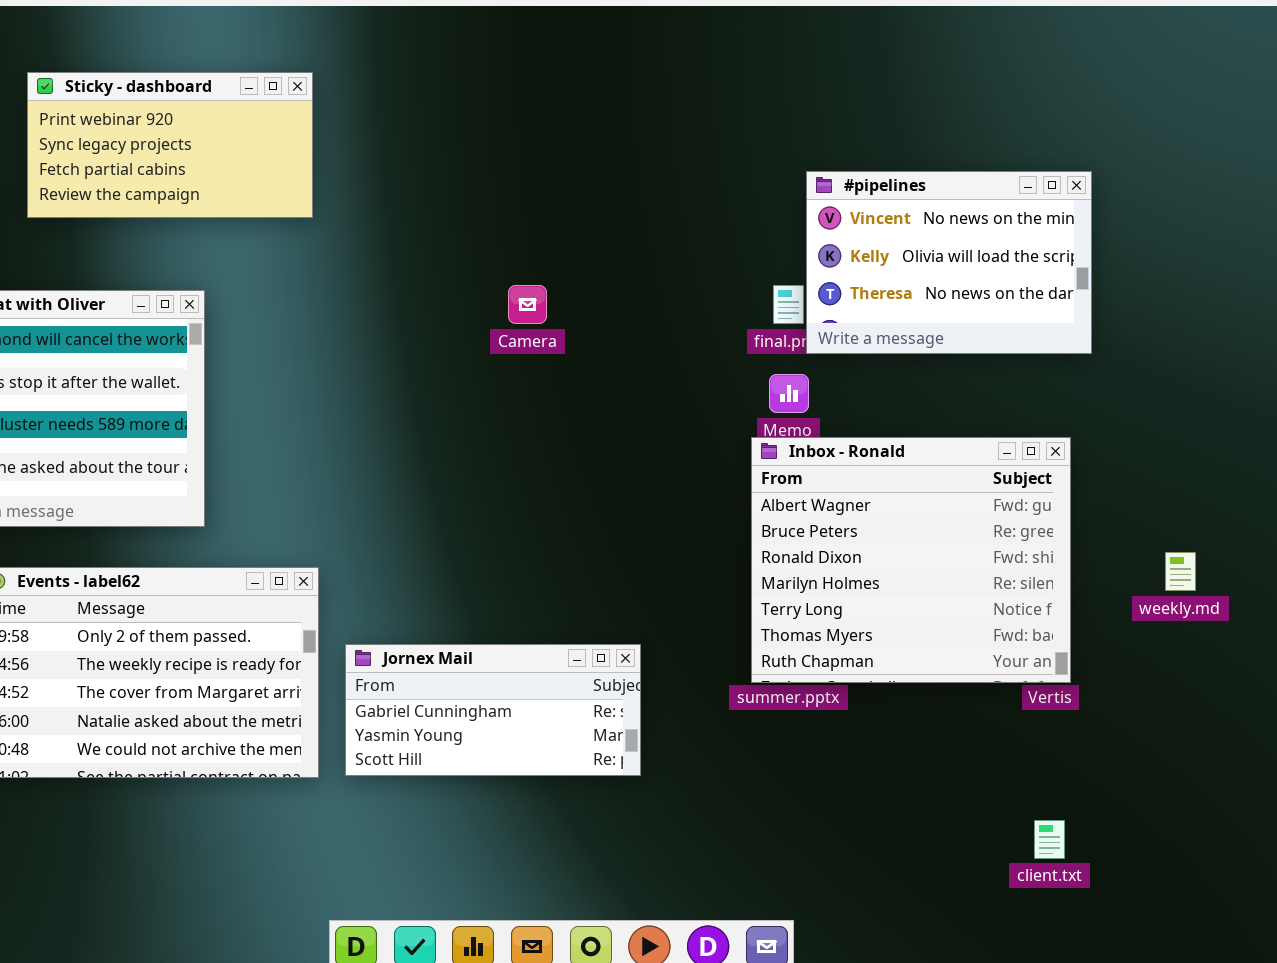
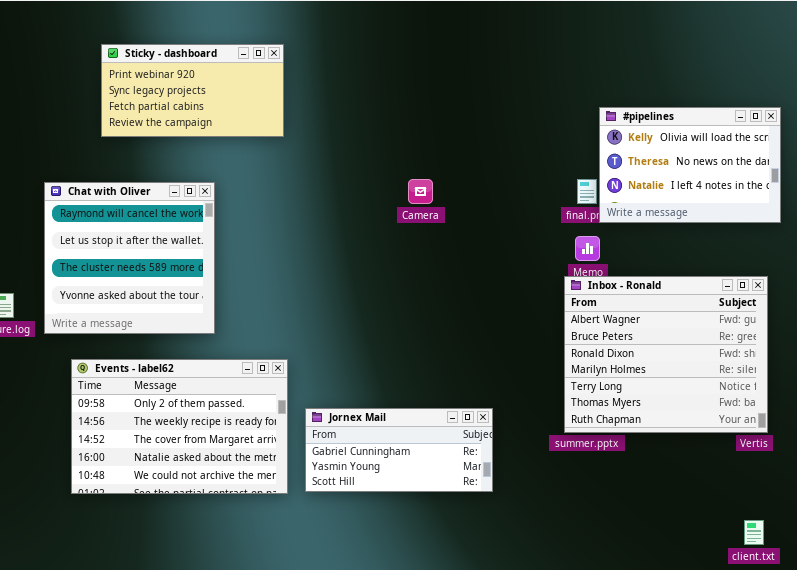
#pipelines: [806,171,1092,354] -> [599,107,781,223], scrolled down 1 row

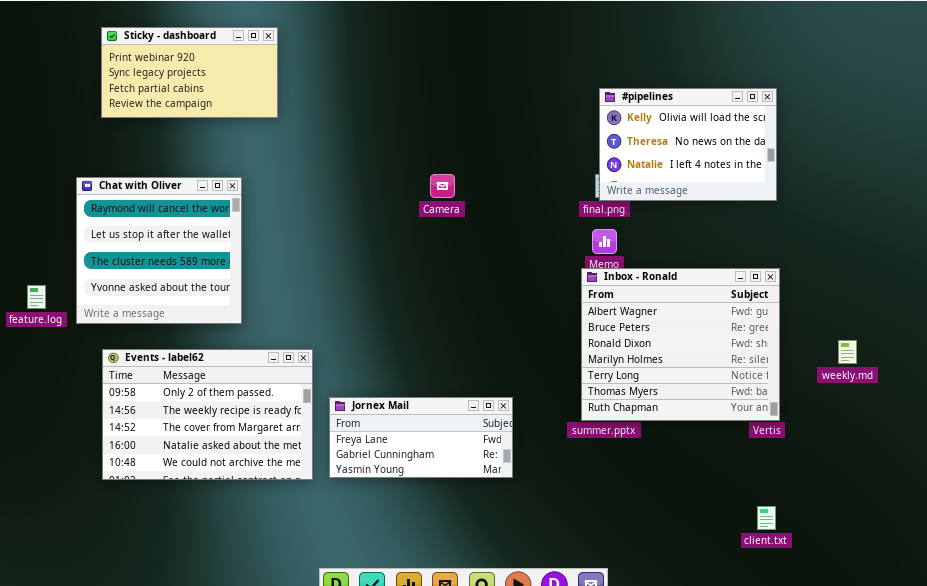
Sticky - dashboard: [101,44,284,137] -> [101,27,278,118], moved
#pipelines: [599,107,781,223] -> [599,88,777,201], moved
Jornex Mail: [305,408,493,492] -> [329,397,513,478], scrolled up 1 row

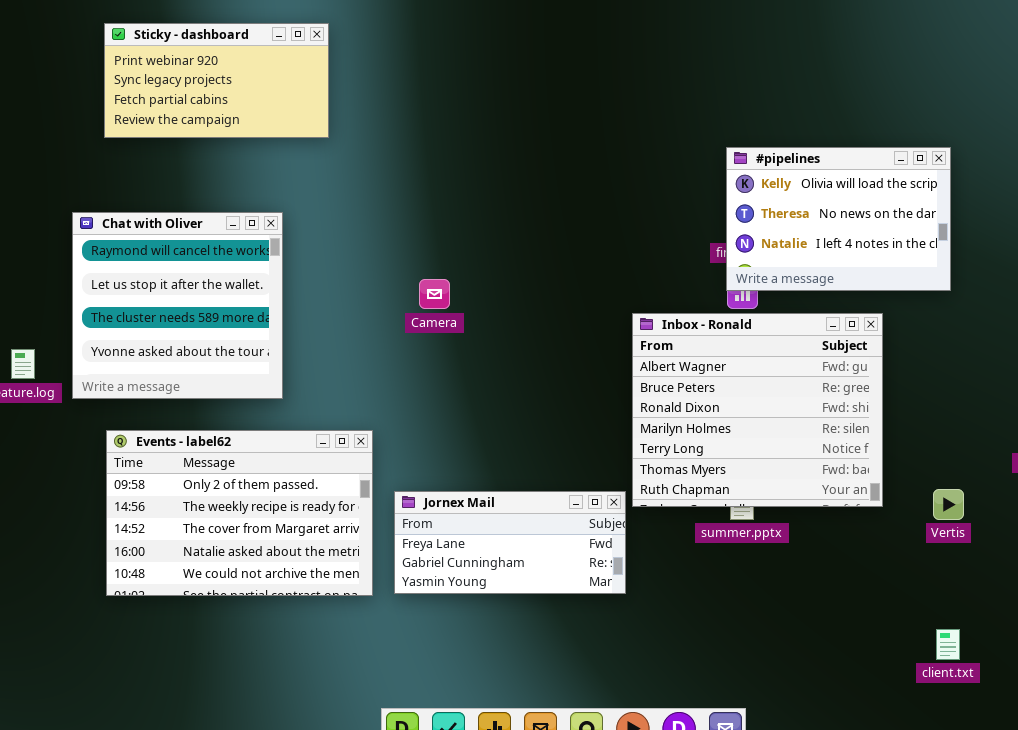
#pipelines: [599,88,777,201] -> [726,147,951,291], moved
Camera: [430,174,455,198] -> [419,279,450,309], moved
Inbox - Ronald: [581,268,780,421] -> [632,313,883,507], moved

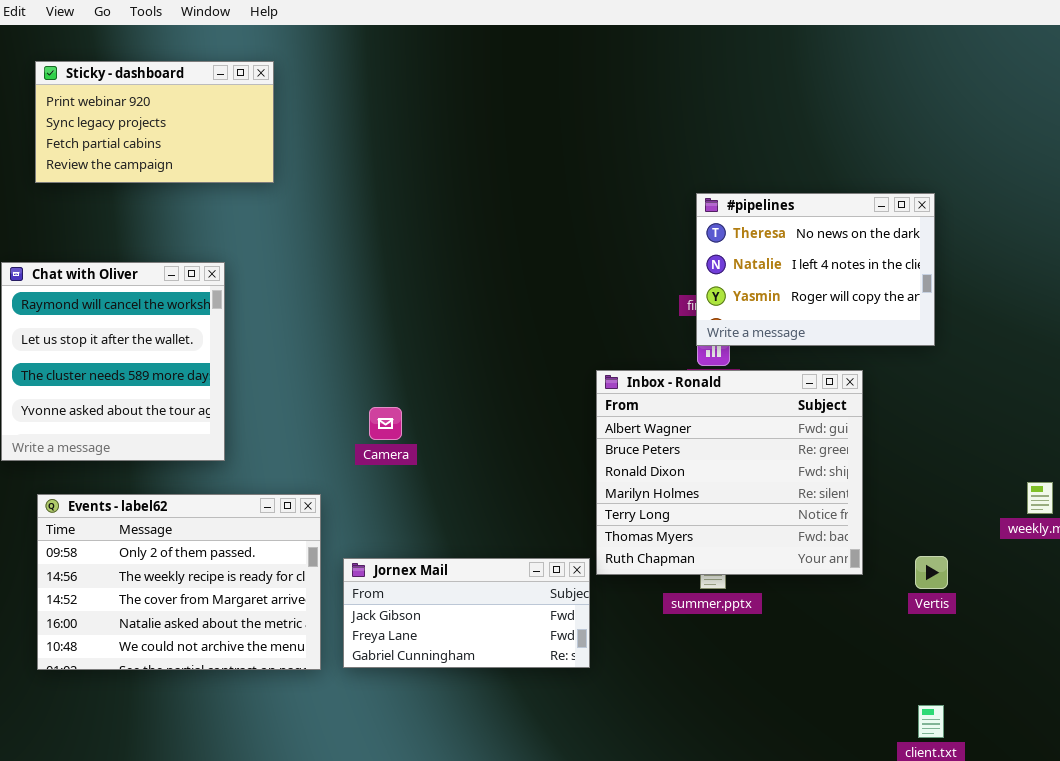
#pipelines: [726,147,951,291] -> [696,193,935,346], scrolled down 1 row
Camera: [419,279,450,309] -> [369,407,402,440], moved
Jornex Mail: [394,491,626,594] -> [343,558,590,668], scrolled up 1 row

